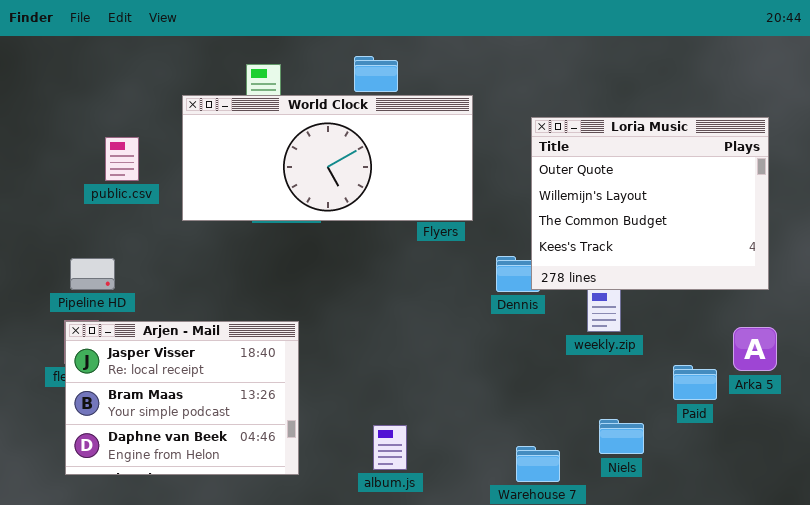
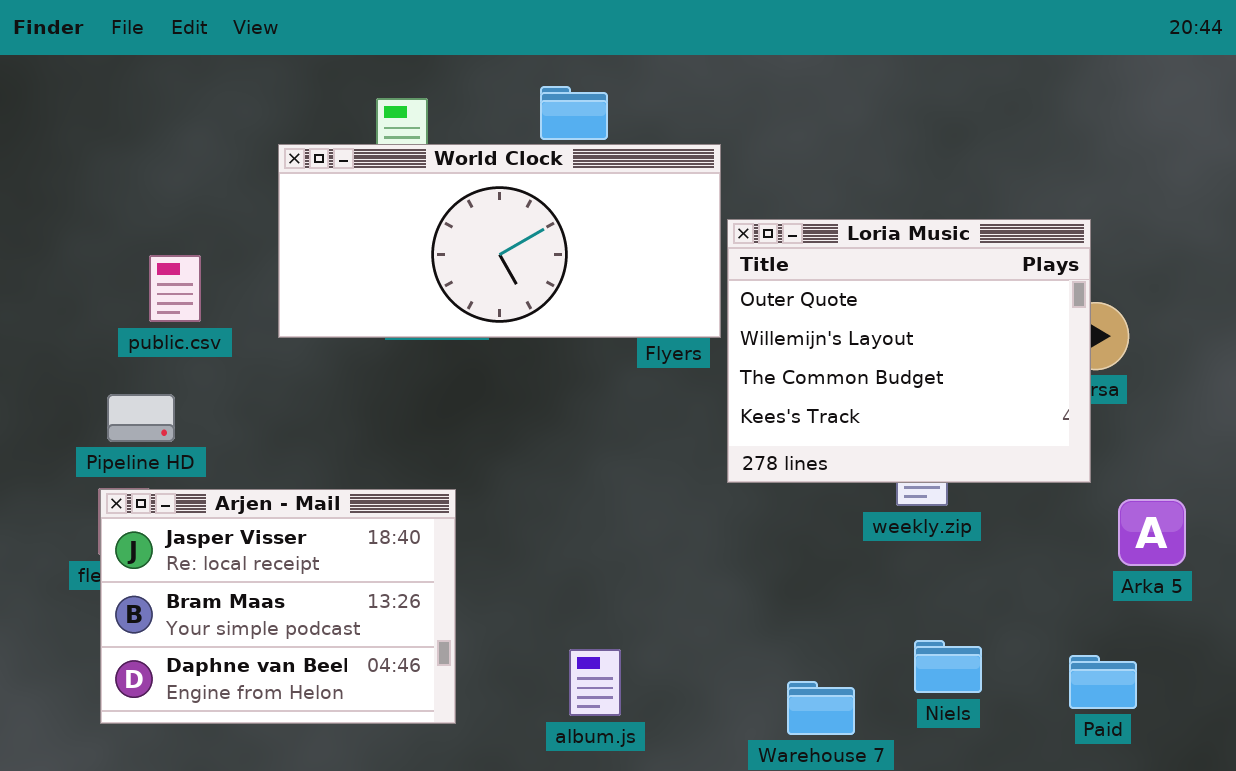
Loria Music: [531,117,769,290] -> [727,219,1091,483], moved
public.csv: [105,137,139,181] -> [149,255,201,322], moved
Paid: [673,365,717,400] -> [1069,655,1137,709], moved

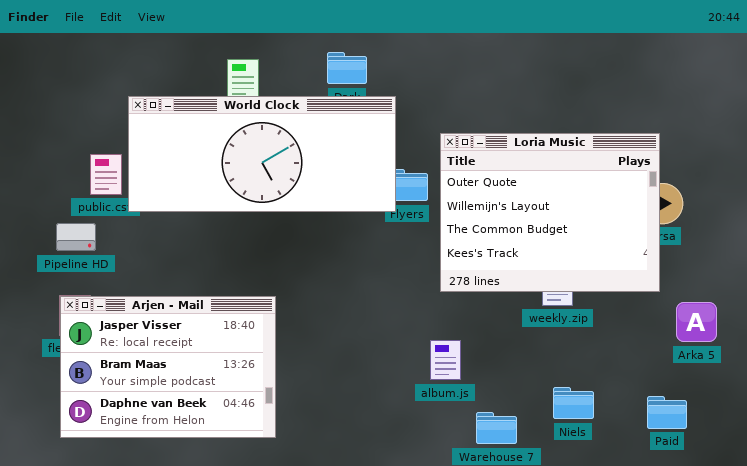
World Clock: [278,144,721,338] -> [128,96,396,212], moved
Pipeline HD: [107,394,175,442] -> [56,223,96,251], moved
album.js: [569,649,621,716] -> [430,340,461,380], moved

